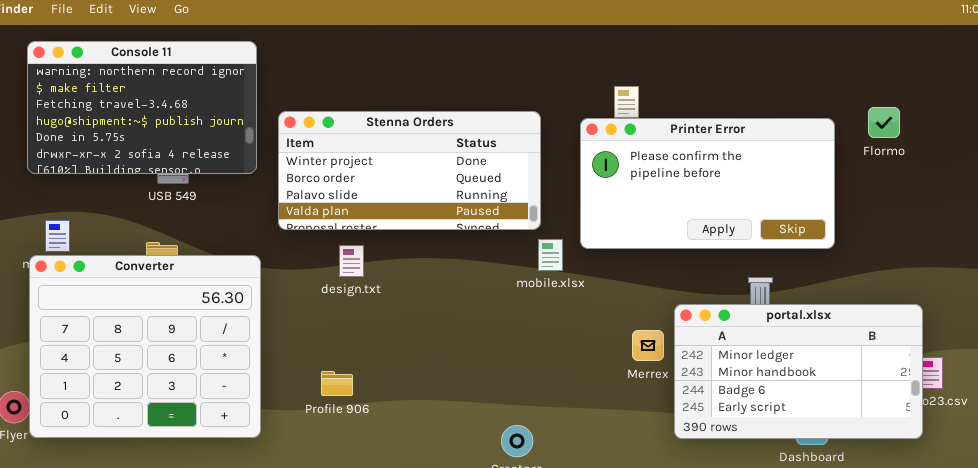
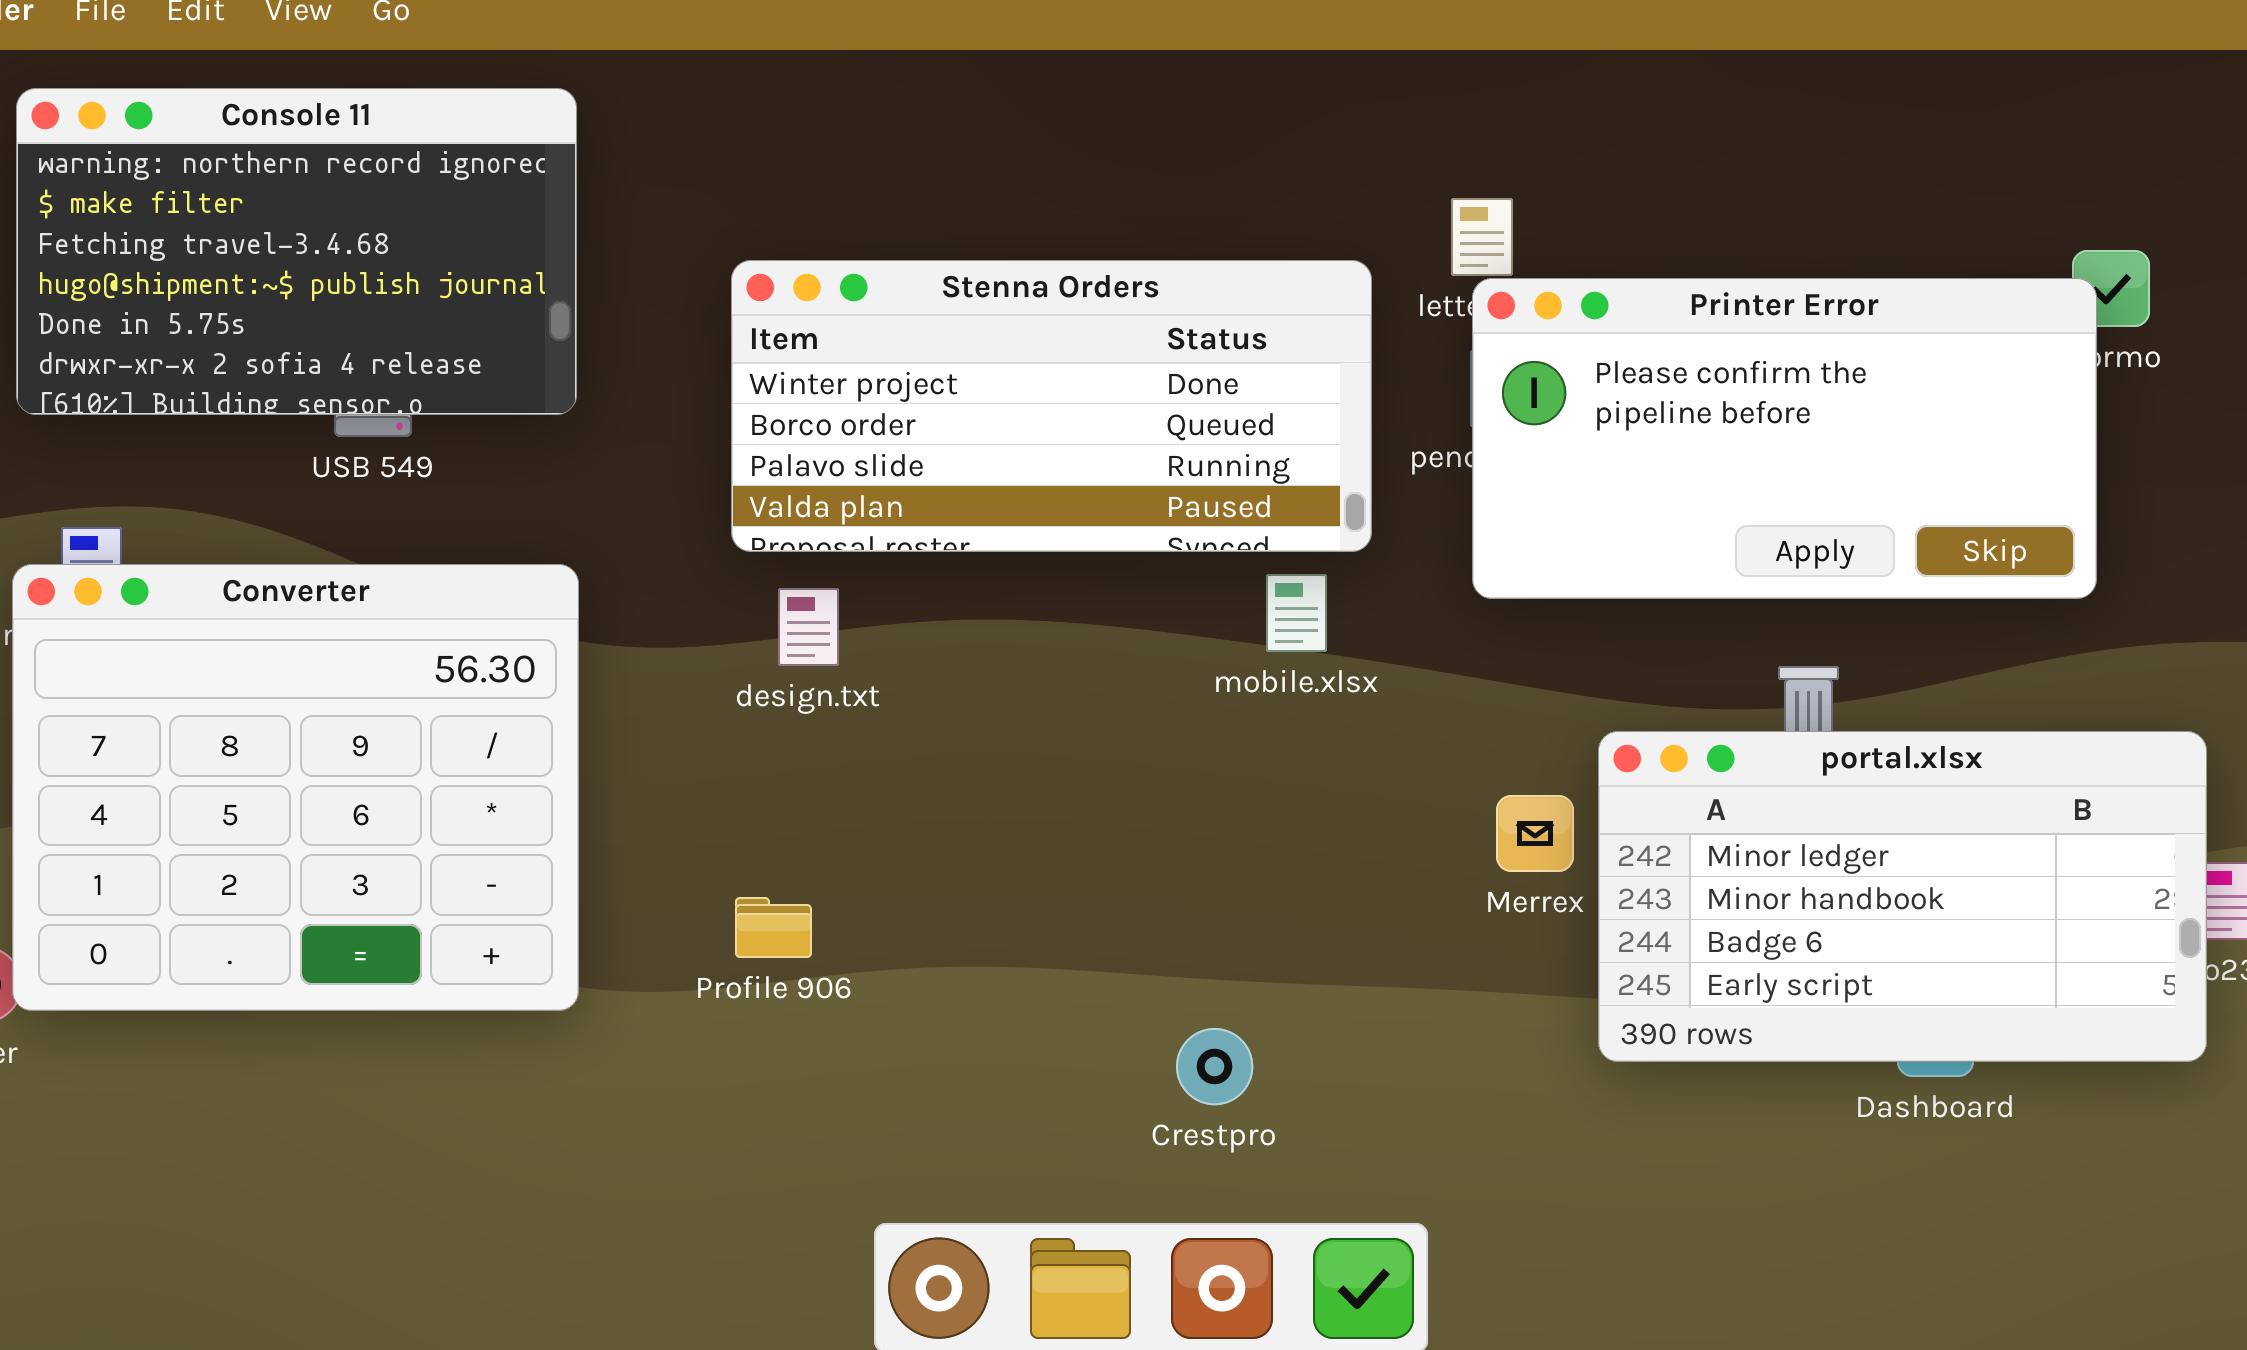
Stenna Orders: [278,111,541,230] -> [731,260,1372,552], moved
Printer Error: [580,118,835,249] -> [1472,278,2097,599], moved
Converter: [29,255,261,438] -> [12,564,579,1011], moved

